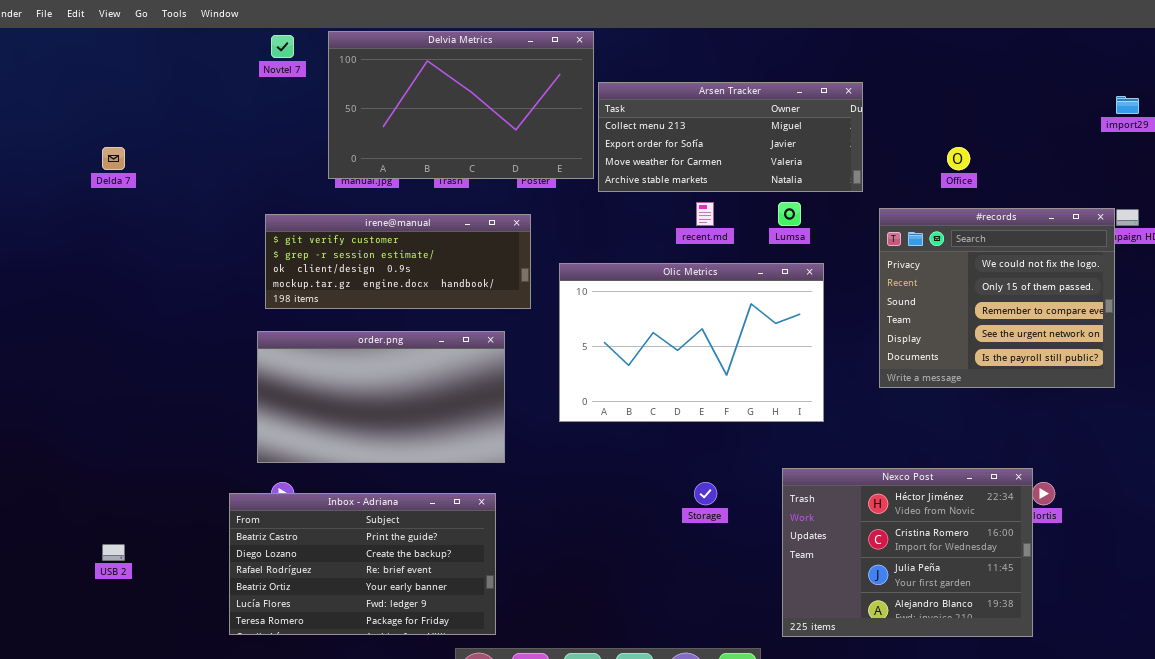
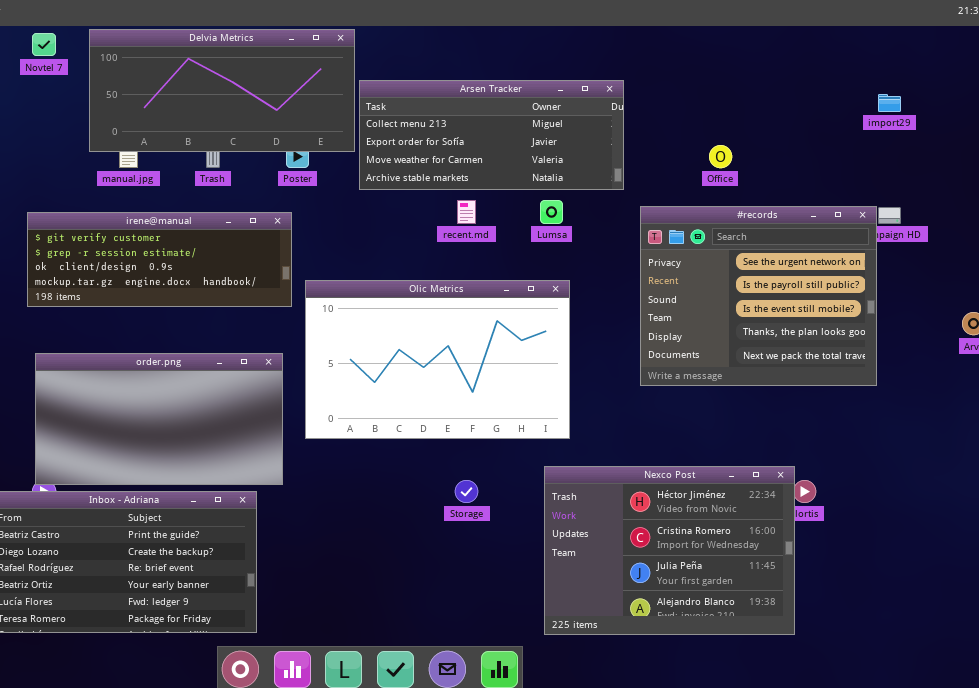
Delvia Metrics: [328,31,594,179] -> [89,29,355,152], resized
#records: [879,208,1115,388] -> [640,206,877,386], scrolled down 3 rows
Olic Metrics: [559,263,824,422] -> [305,280,570,439], moved
order.png: [257,331,505,463] -> [35,353,283,485], moved

